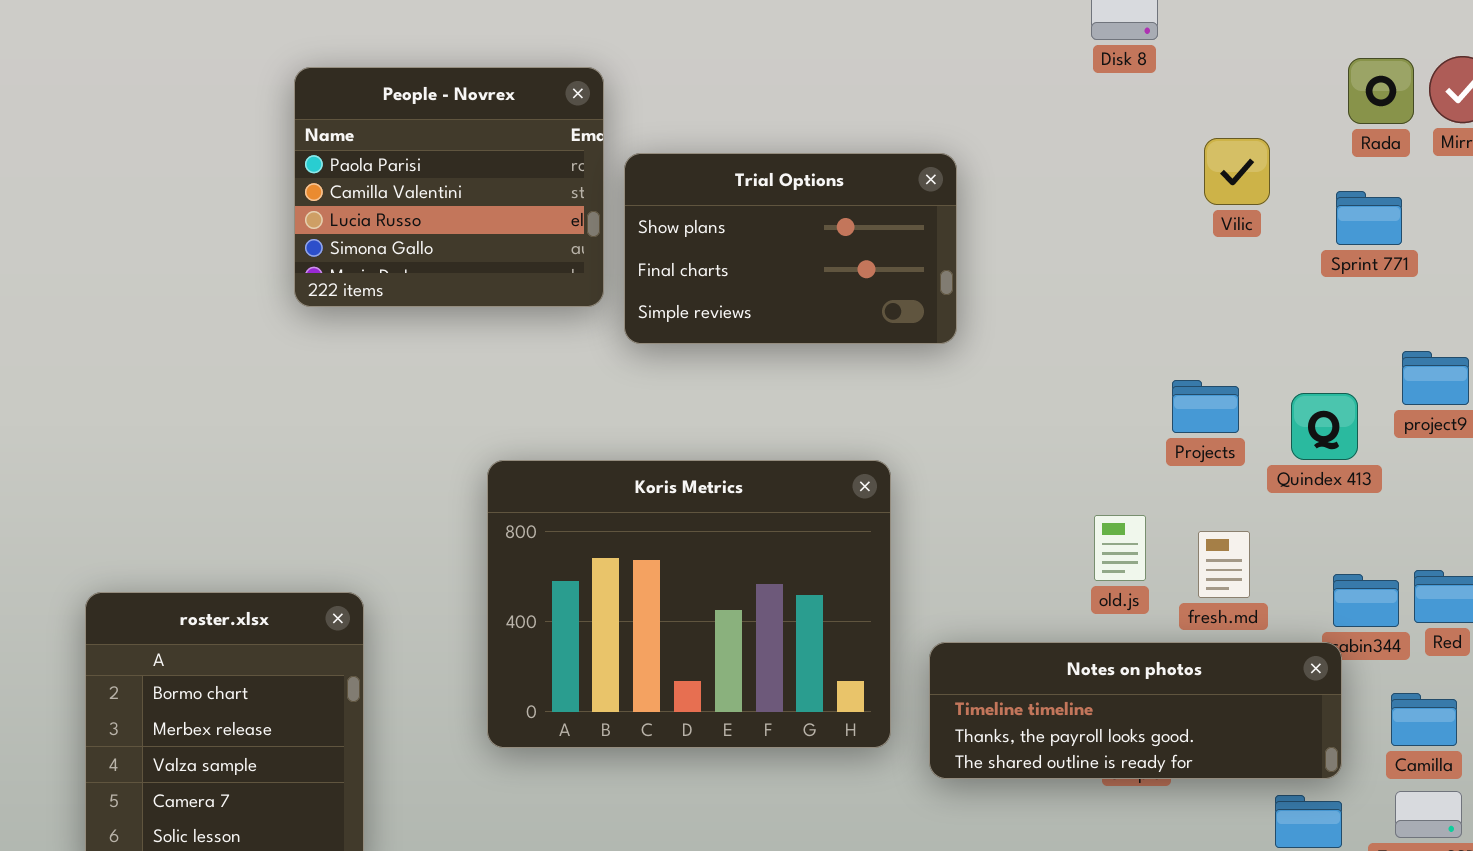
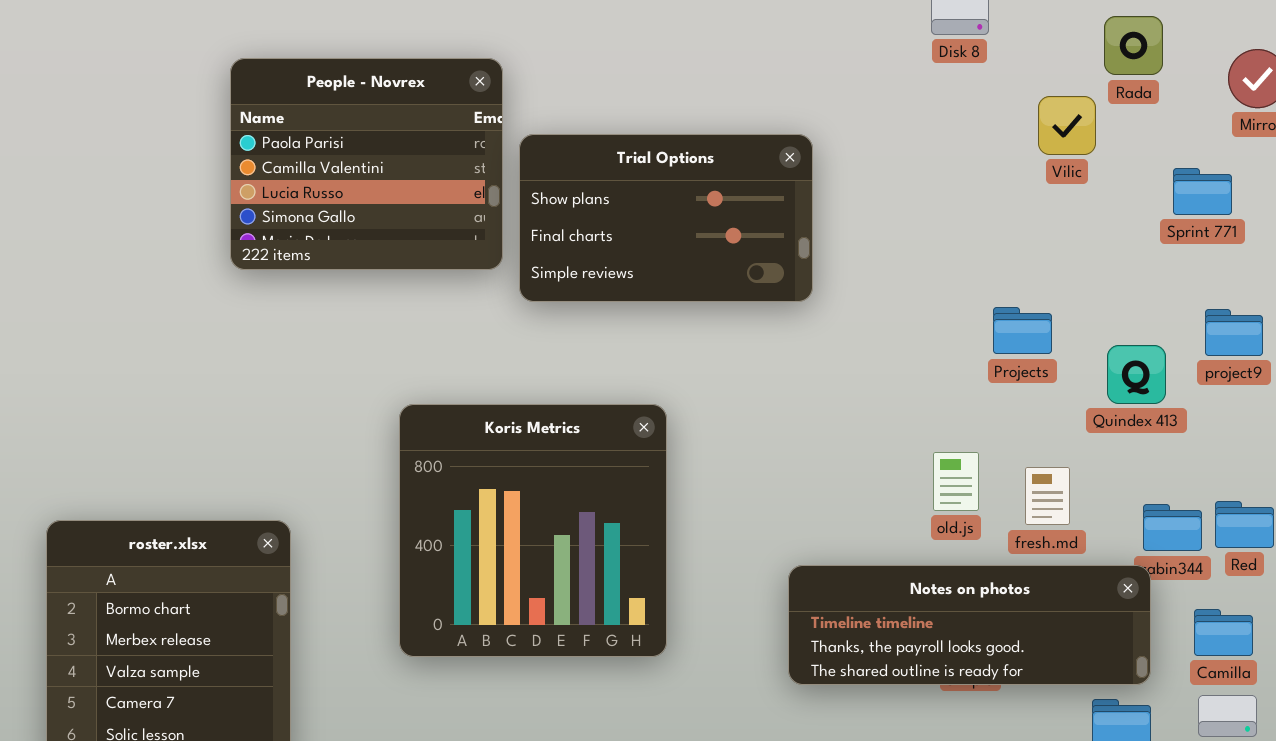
Rada: [1348,58,1414,124] -> [1104,16,1163,75], moved
Vilic: [1204,138,1270,205] -> [1038,96,1096,155], moved
Sprint 771: [1336,191,1402,245] -> [1173,168,1232,215], moved
Projects: [1172,380,1239,433] -> [993,307,1052,354], moved
Koris Metrics: [487,460,891,748] -> [399,404,667,657], resized

